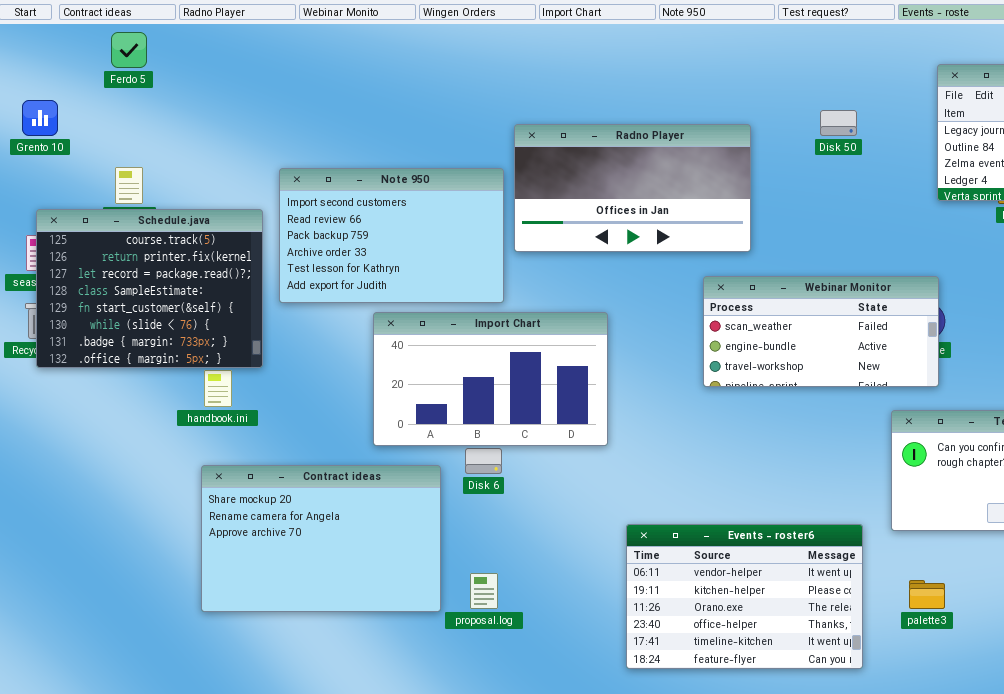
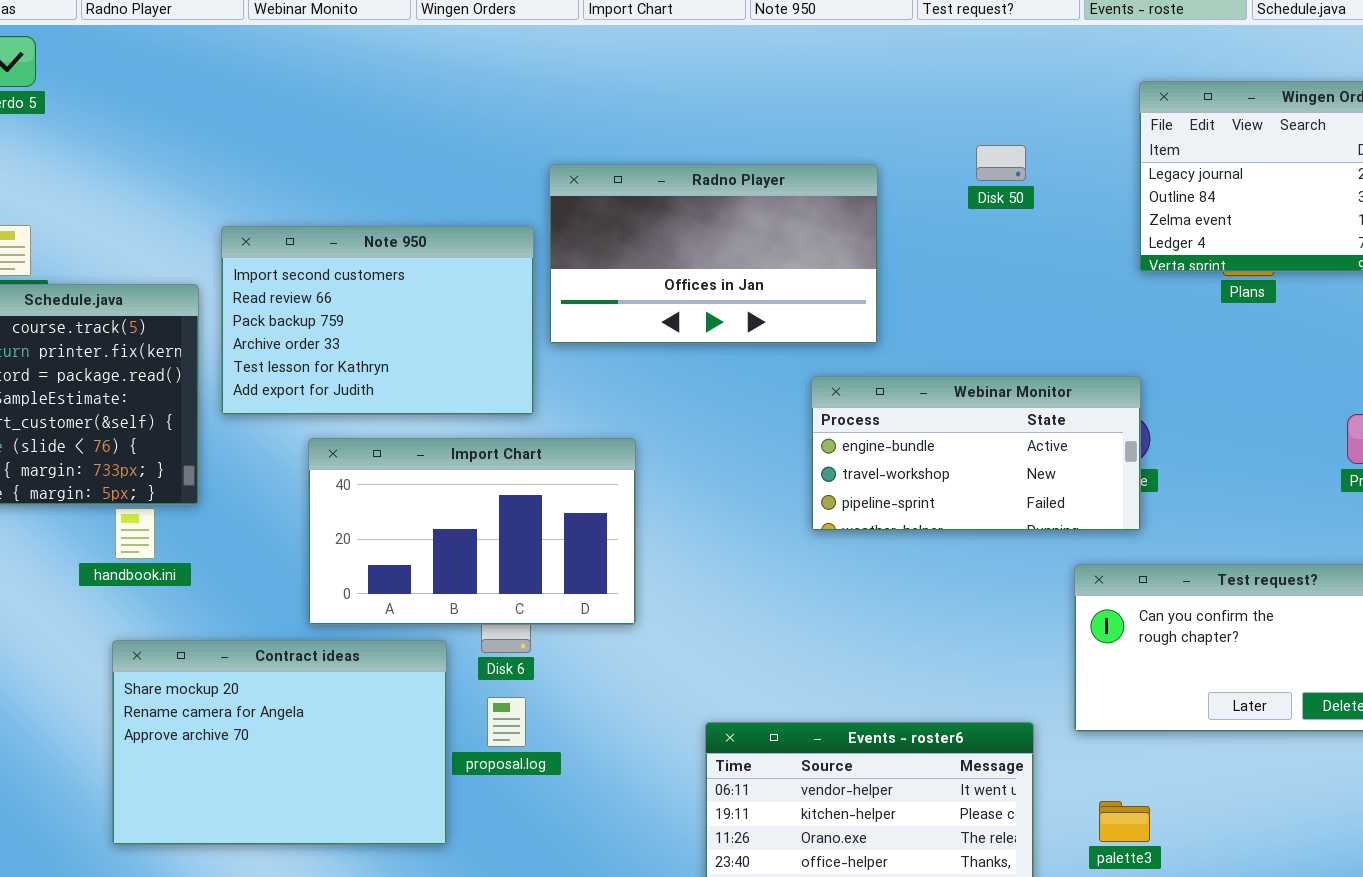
Webinar Monitor: [703,276,939,387] -> [811,376,1141,531], scrolled down 1 row
Import Chart: [373,312,608,446] -> [308,438,636,625], moved
proposal.log: [470,573,498,609] -> [487,697,526,747], moved

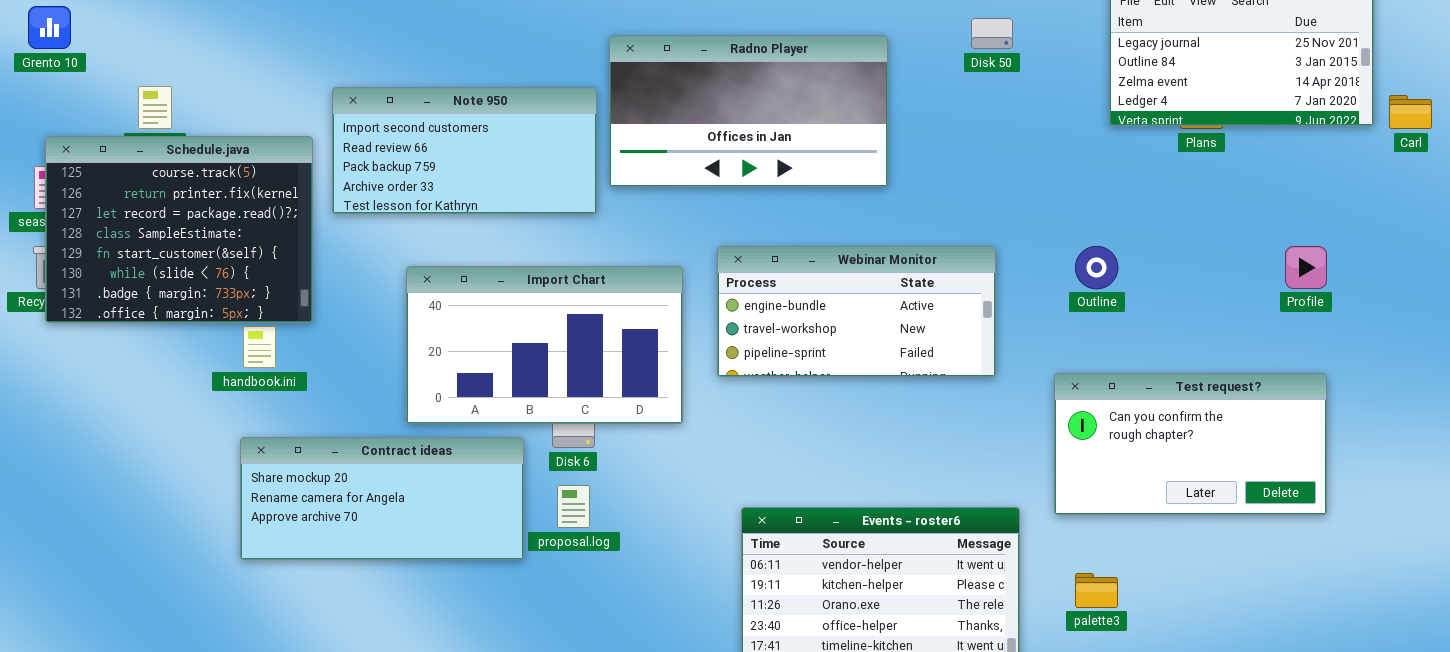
Note 950: [221,226,534,415] -> [332,87,597,214], resized
Webinar Monitor: [811,376,1141,531] -> [717,246,996,377], moved
Contract ideas: [112,640,447,845] -> [240,437,524,560], resized

